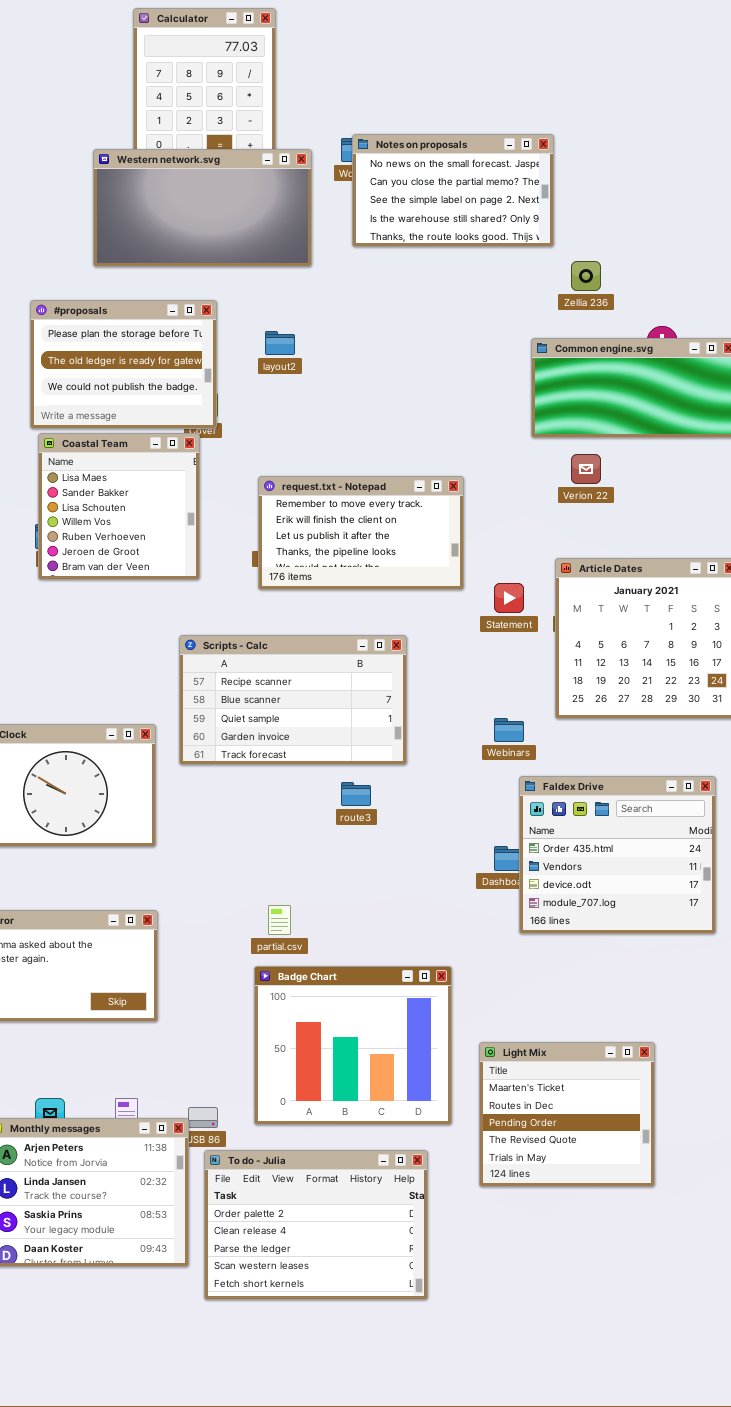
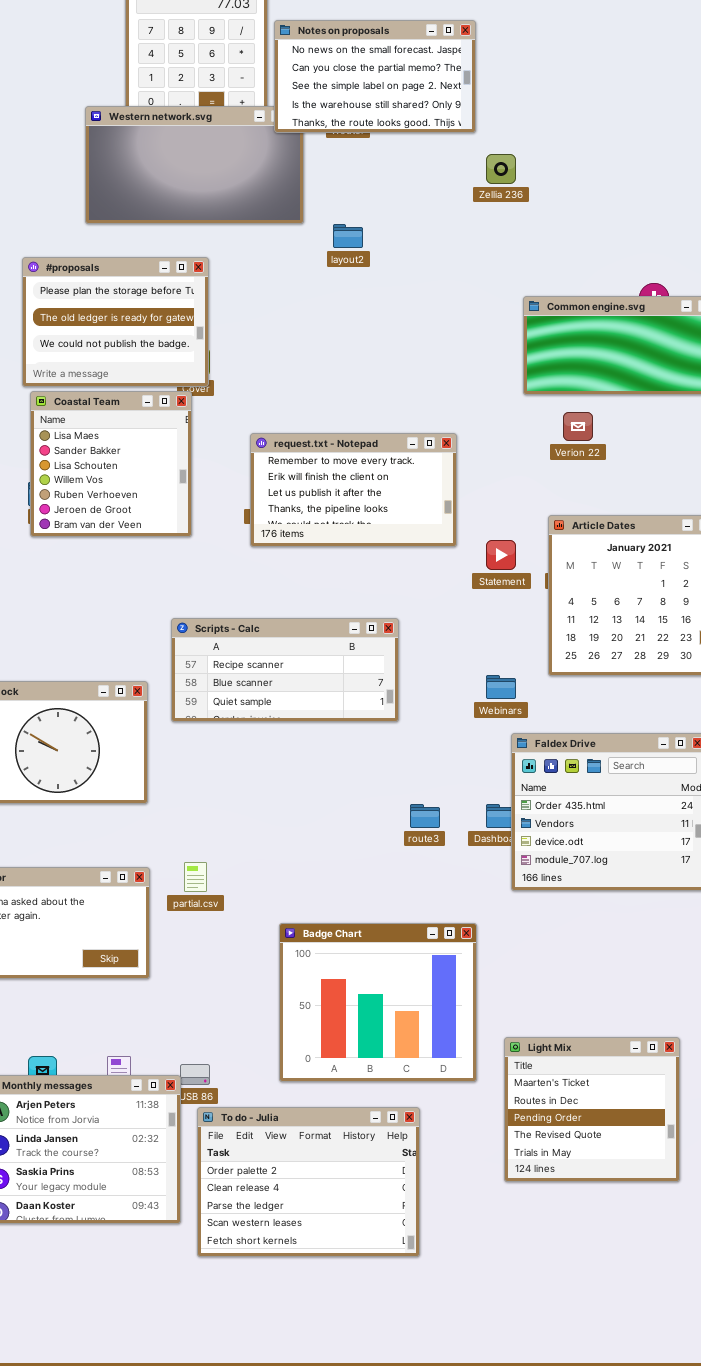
Notes on proposals: [352,134,554,247] -> [274,20,476,133], moved
Zellia 236: [571,261,601,291] -> [486,154,516,184], moved
layout2: [265,331,295,355] -> [333,224,363,248], moved
Scripts - Calc: [179,635,407,765] -> [171,618,399,722], resized
route3: [341,782,371,806] -> [410,804,440,828], moved
partial.csv: [268,905,291,935] -> [184,862,207,892], moved
Badge Chart: [254,966,452,1125] -> [279,923,477,1082], moved
Light Mix: [479,1042,655,1187] -> [504,1037,680,1182], moved

